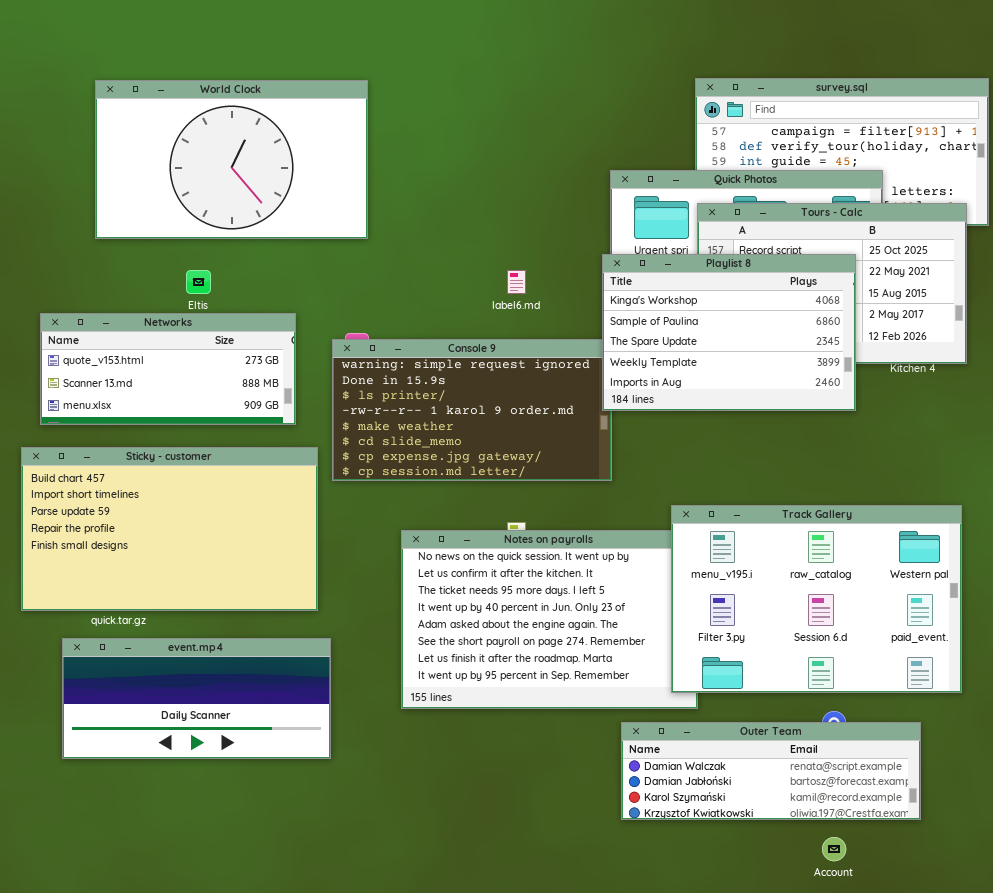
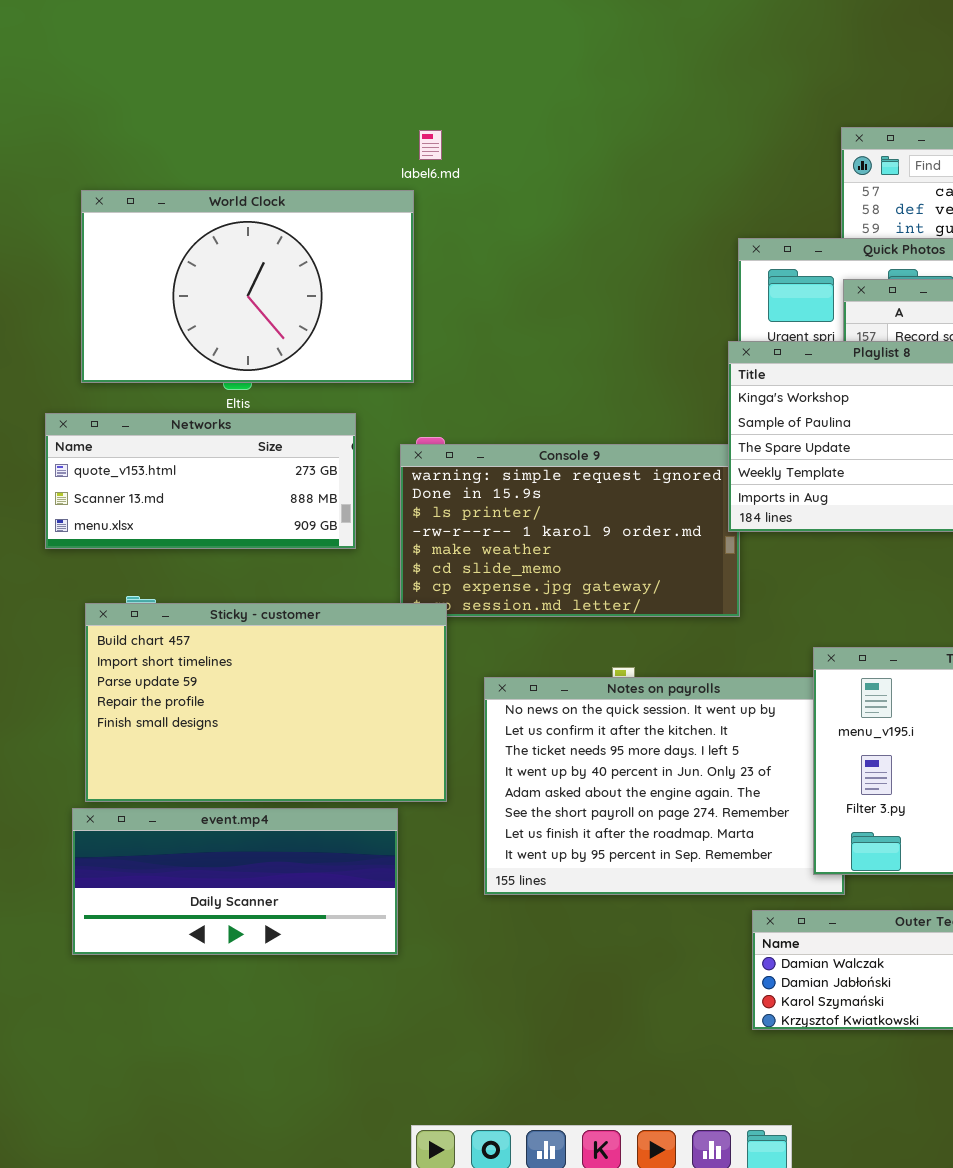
World Clock: [95,80,368,239] -> [81,190,414,383], moved
label6.md: [507,270,526,294] -> [419,130,442,160], moved
Sticky - customer: [21,447,318,611] -> [85,603,447,802], moved

